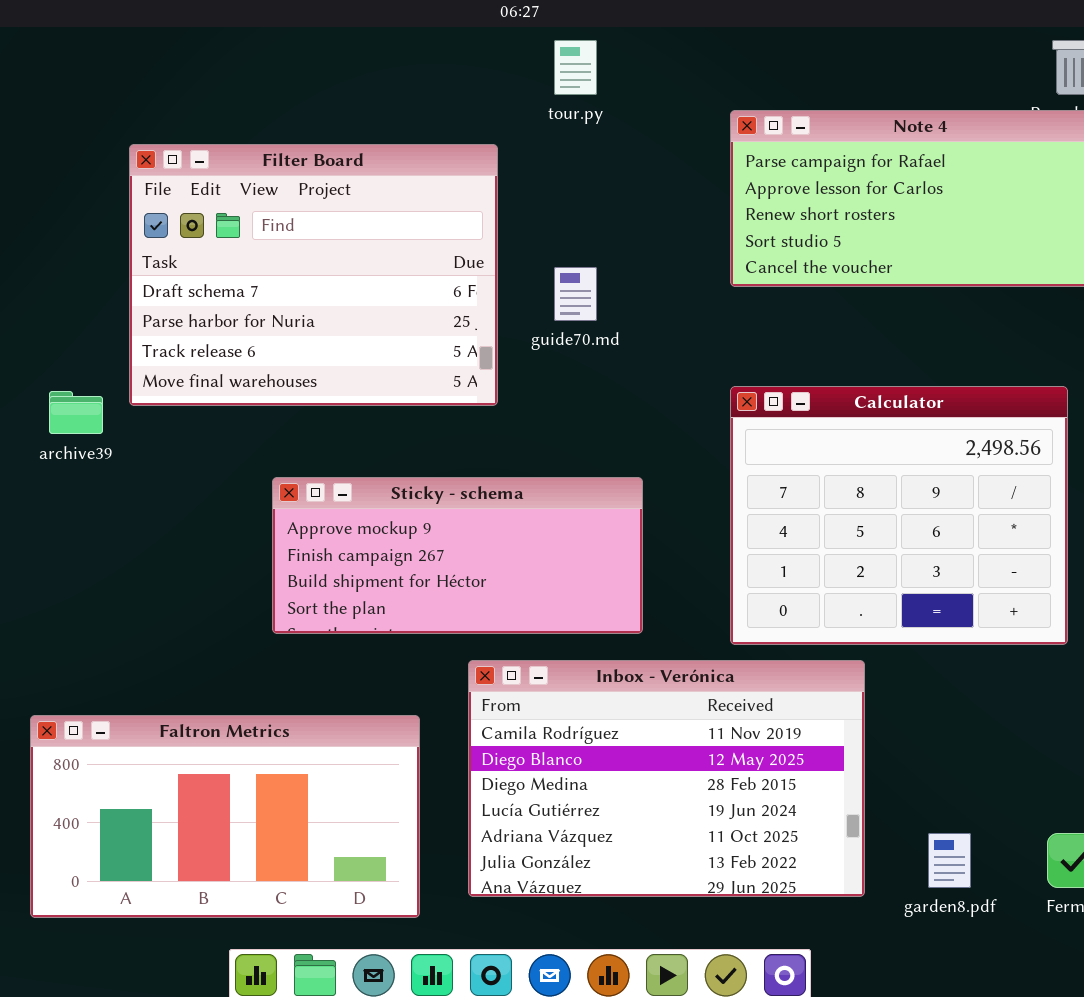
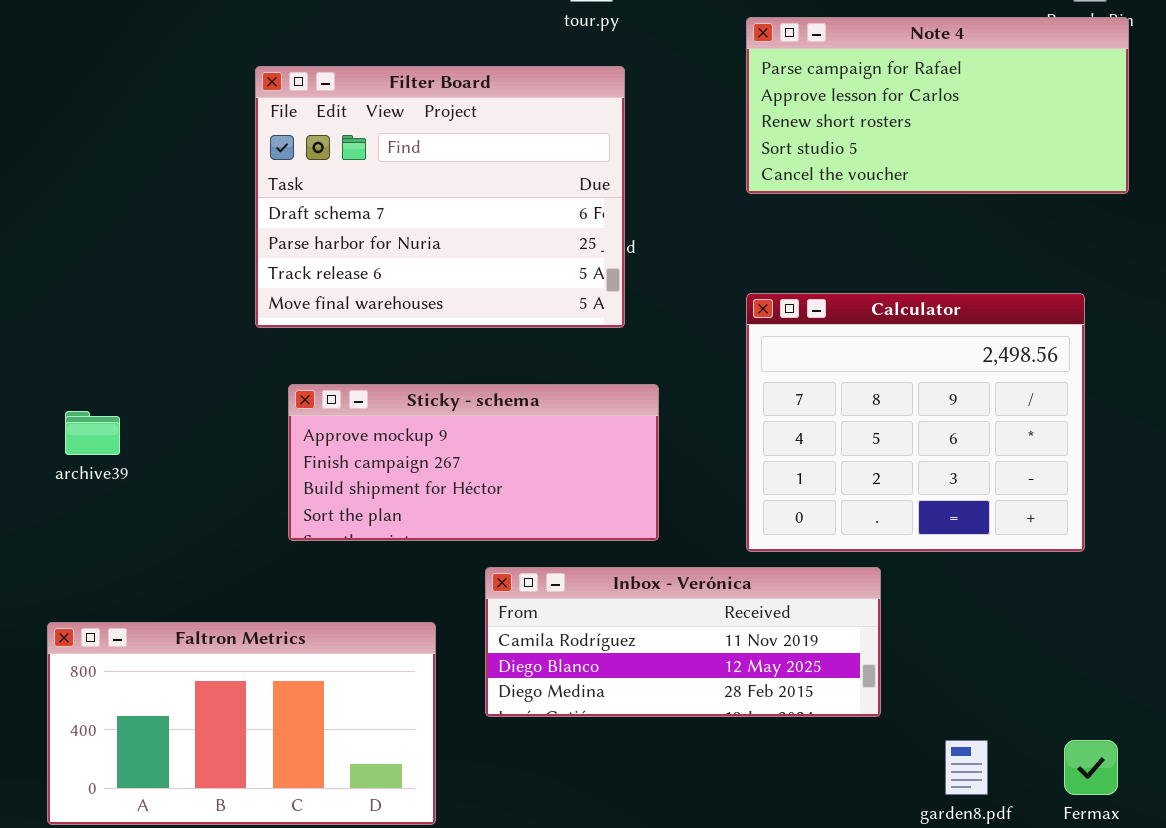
Filter Board: [129,144,498,406] -> [255,66,625,328], moved
archive39: [49,391,103,434] -> [65,411,120,455], moved
Inbox - Verónica: [468,660,865,897] -> [485,567,881,717], resized

